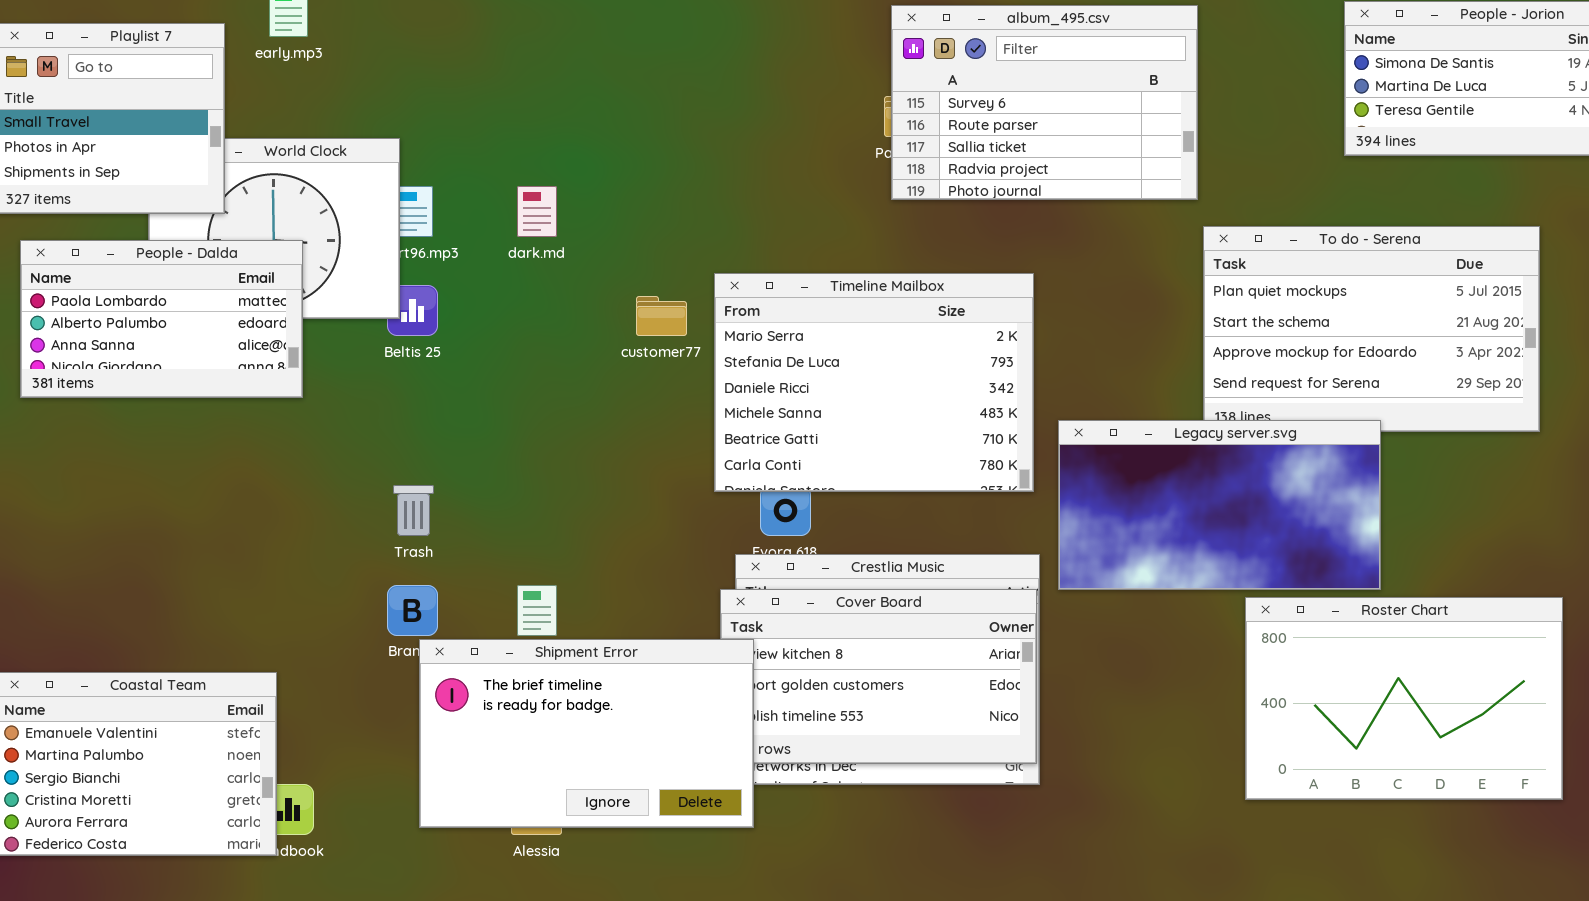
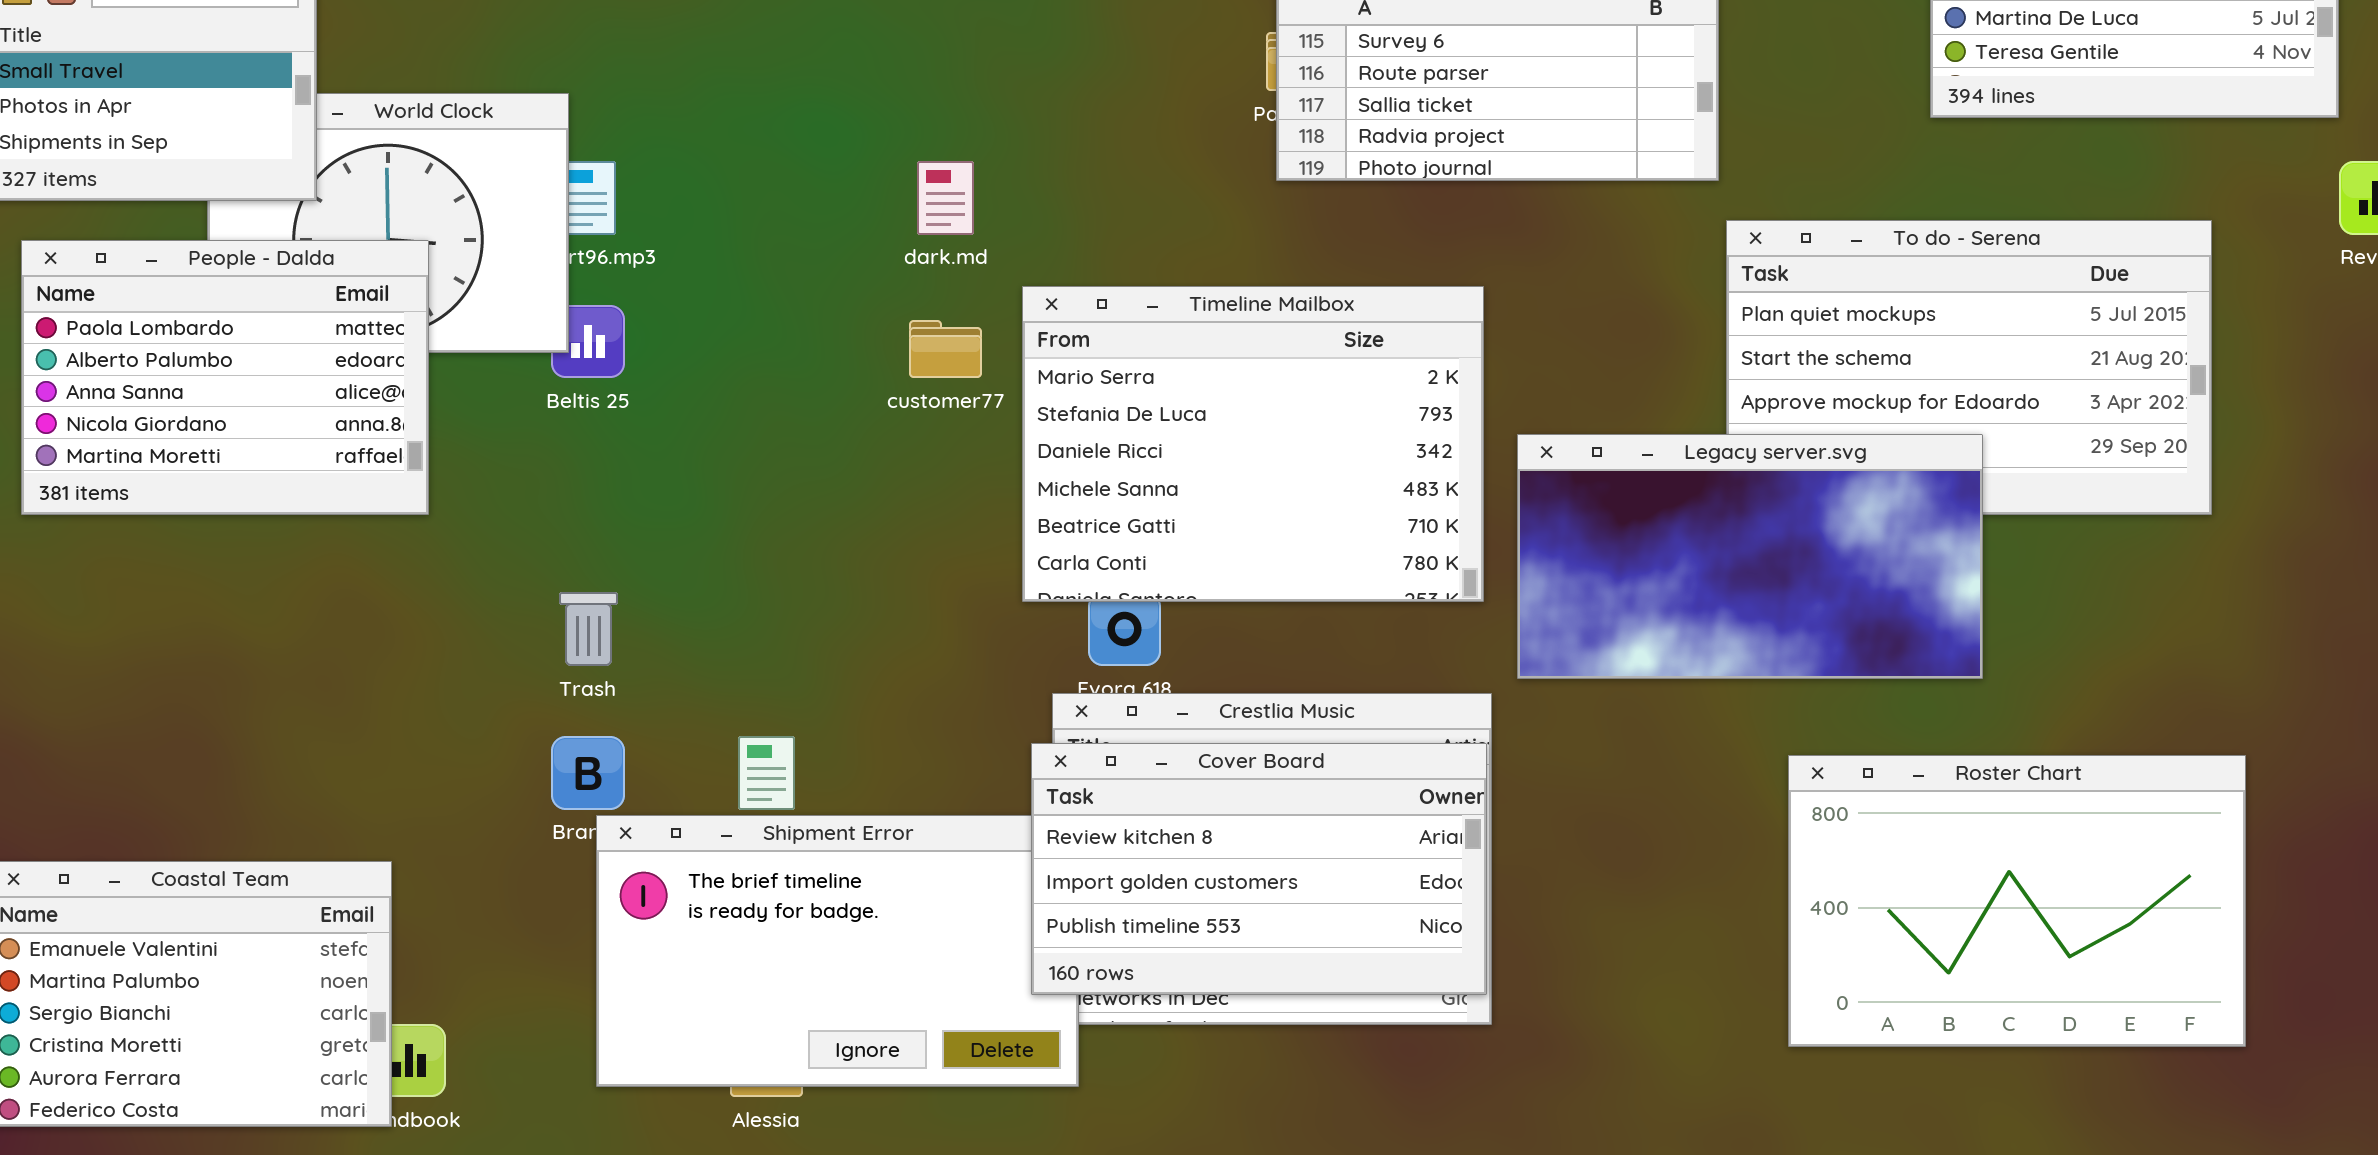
dark.md: [517,186,557,237] -> [917,161,974,235], moved
People - Dalda: [20,240,303,398] -> [21,240,429,515], resized
Legacy server.svg: [1058,420,1381,590] -> [1517,434,1983,679], moved
Cover Board: [720,589,1037,764] -> [1031,743,1487,995], raised

